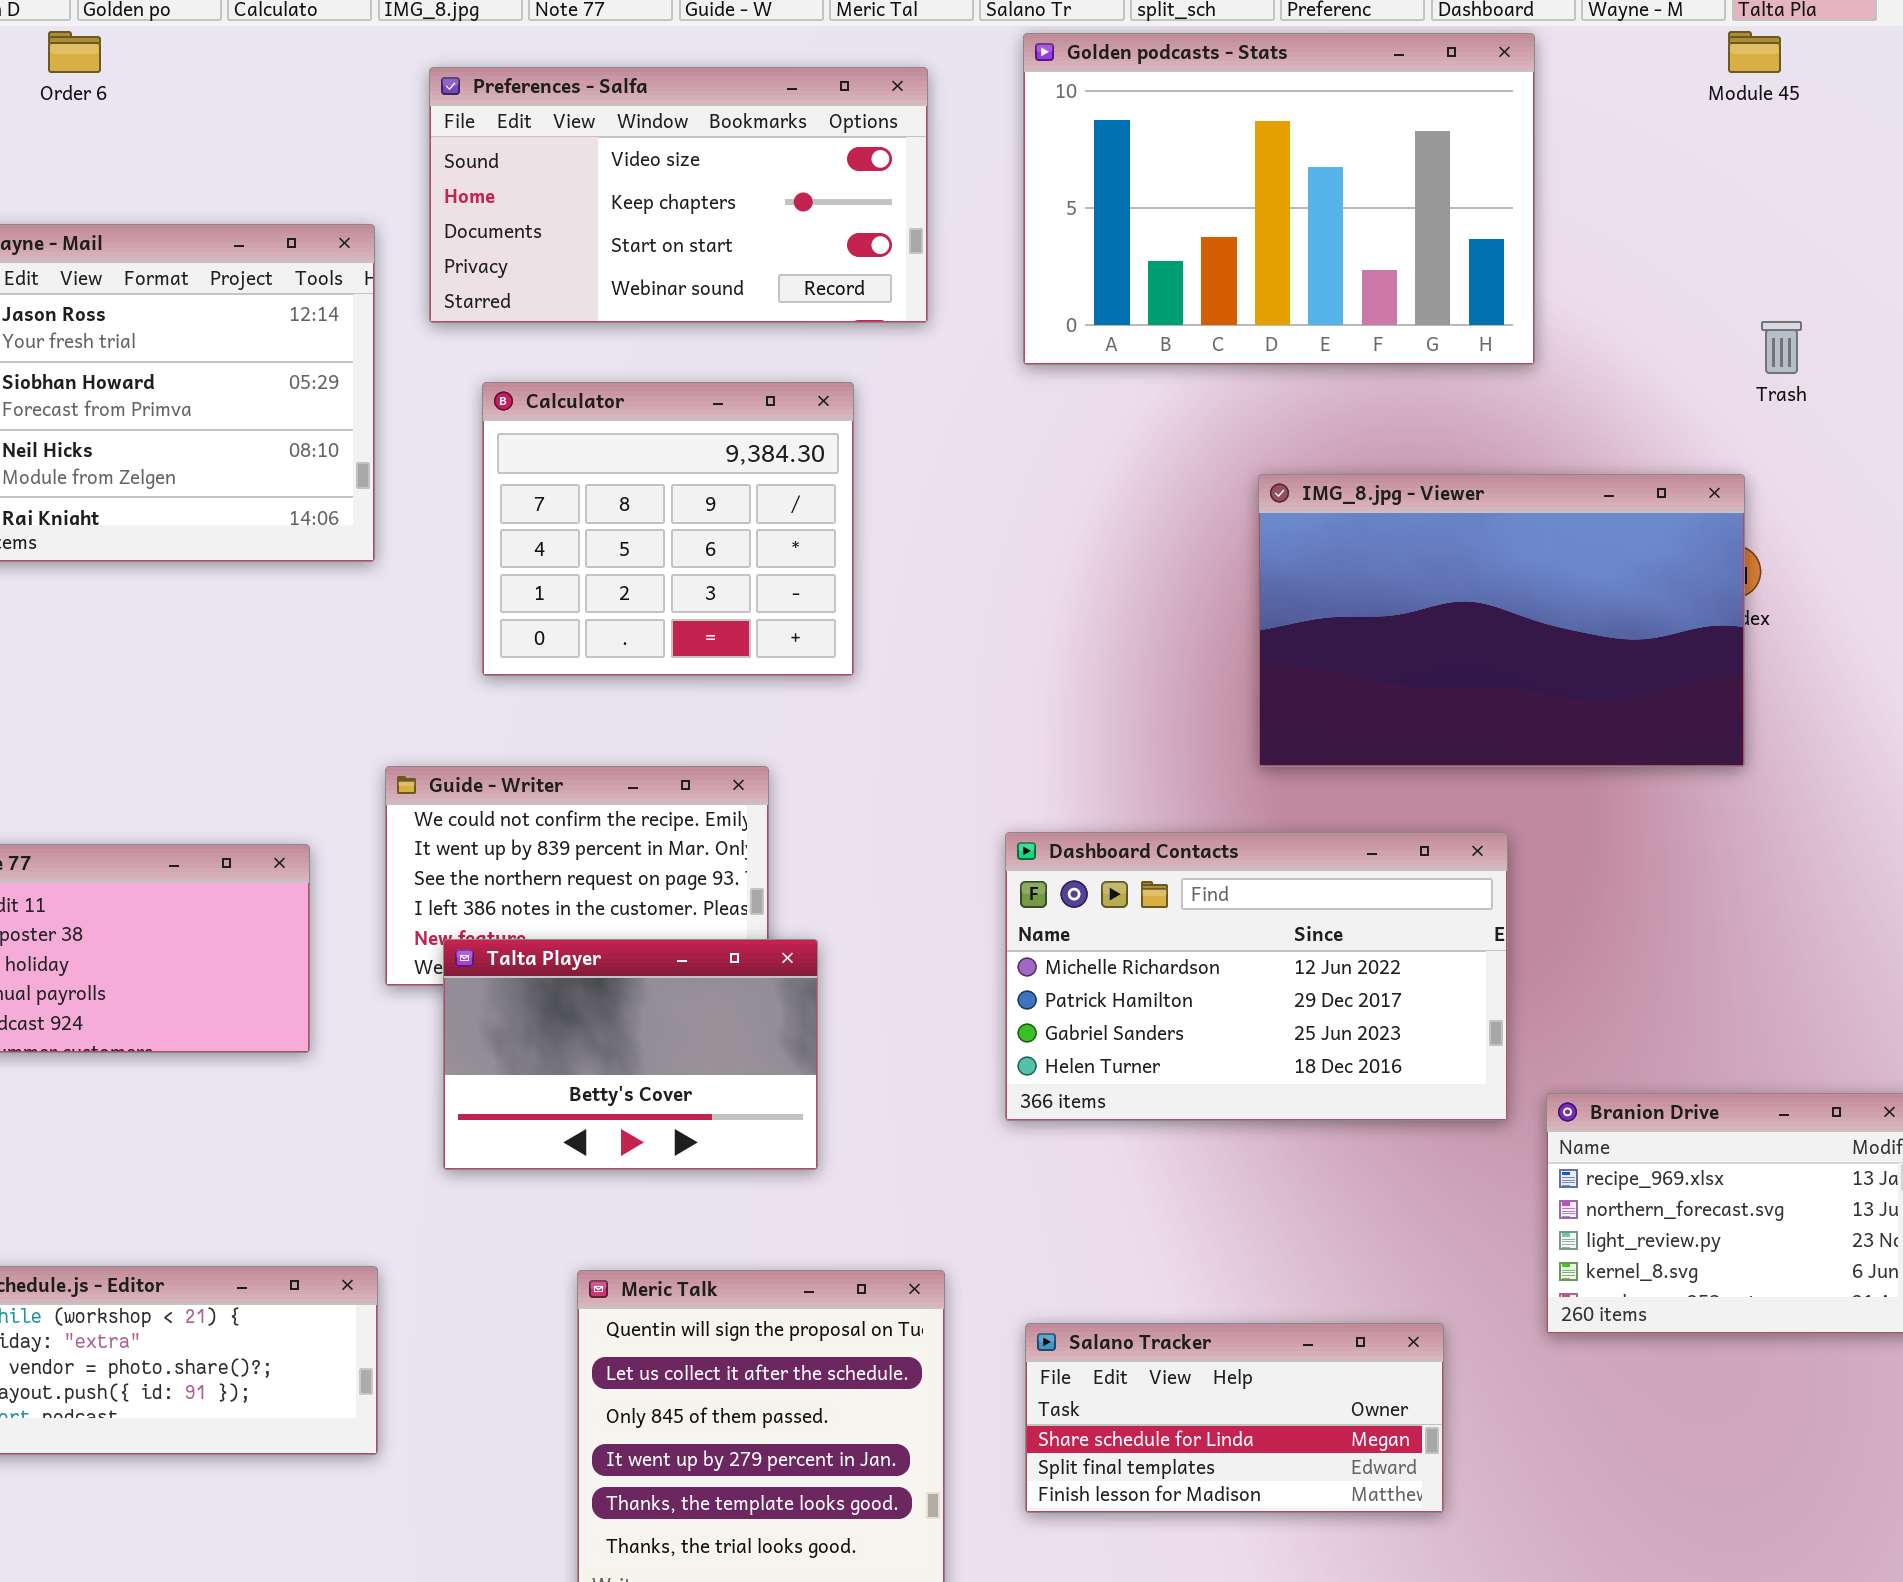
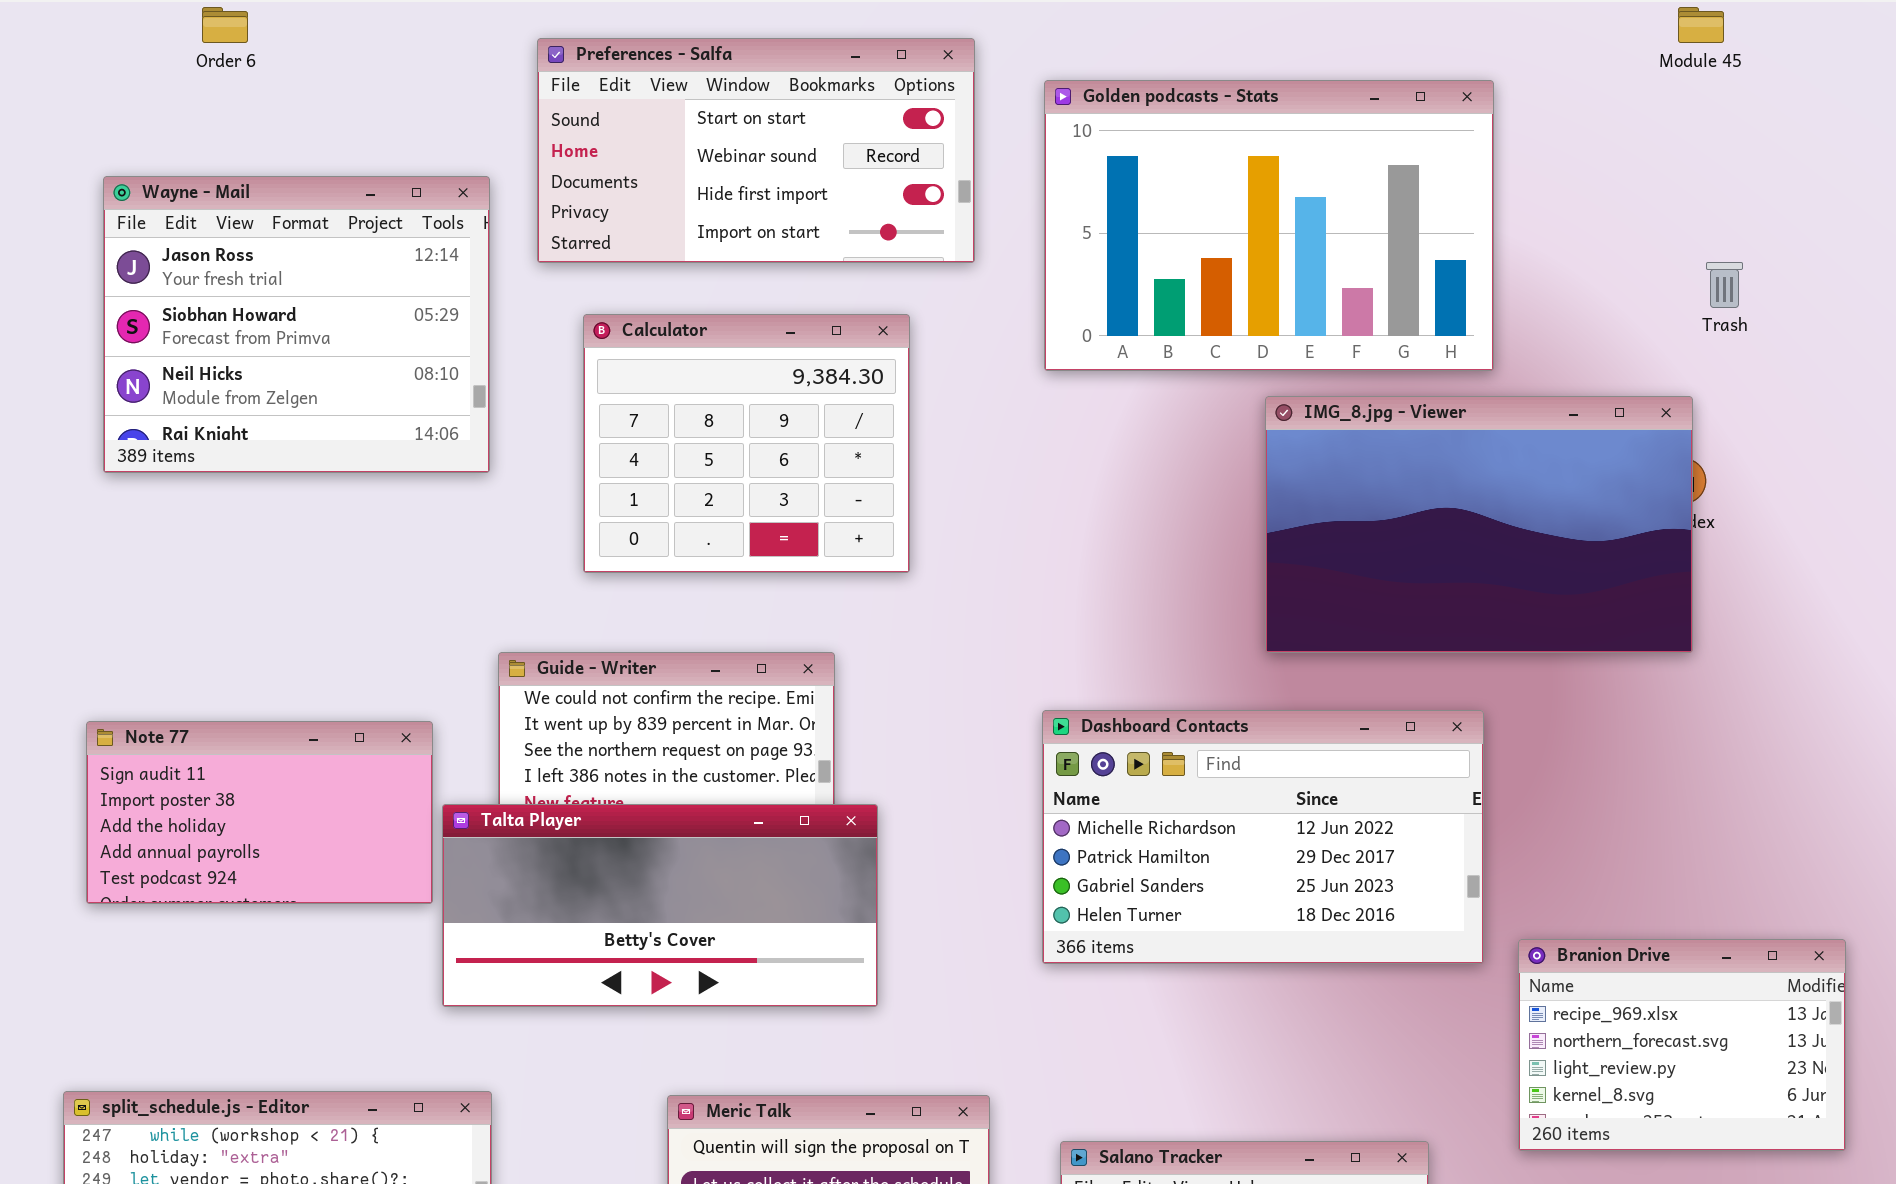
Golden podcasts - Stats: [1023,33,1535,365] -> [1044,80,1494,371], moved
Preferences - Salfa: [429,67,928,323] -> [537,38,975,263], scrolled down 2 rows
Talta Player: [443,939,818,1170] -> [442,804,878,1007], resized

